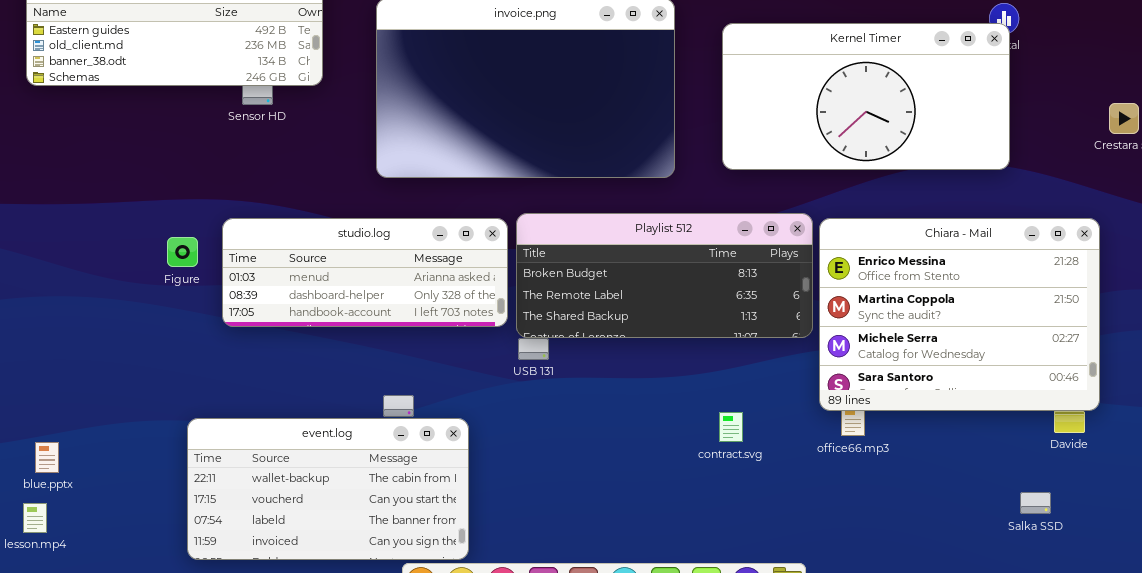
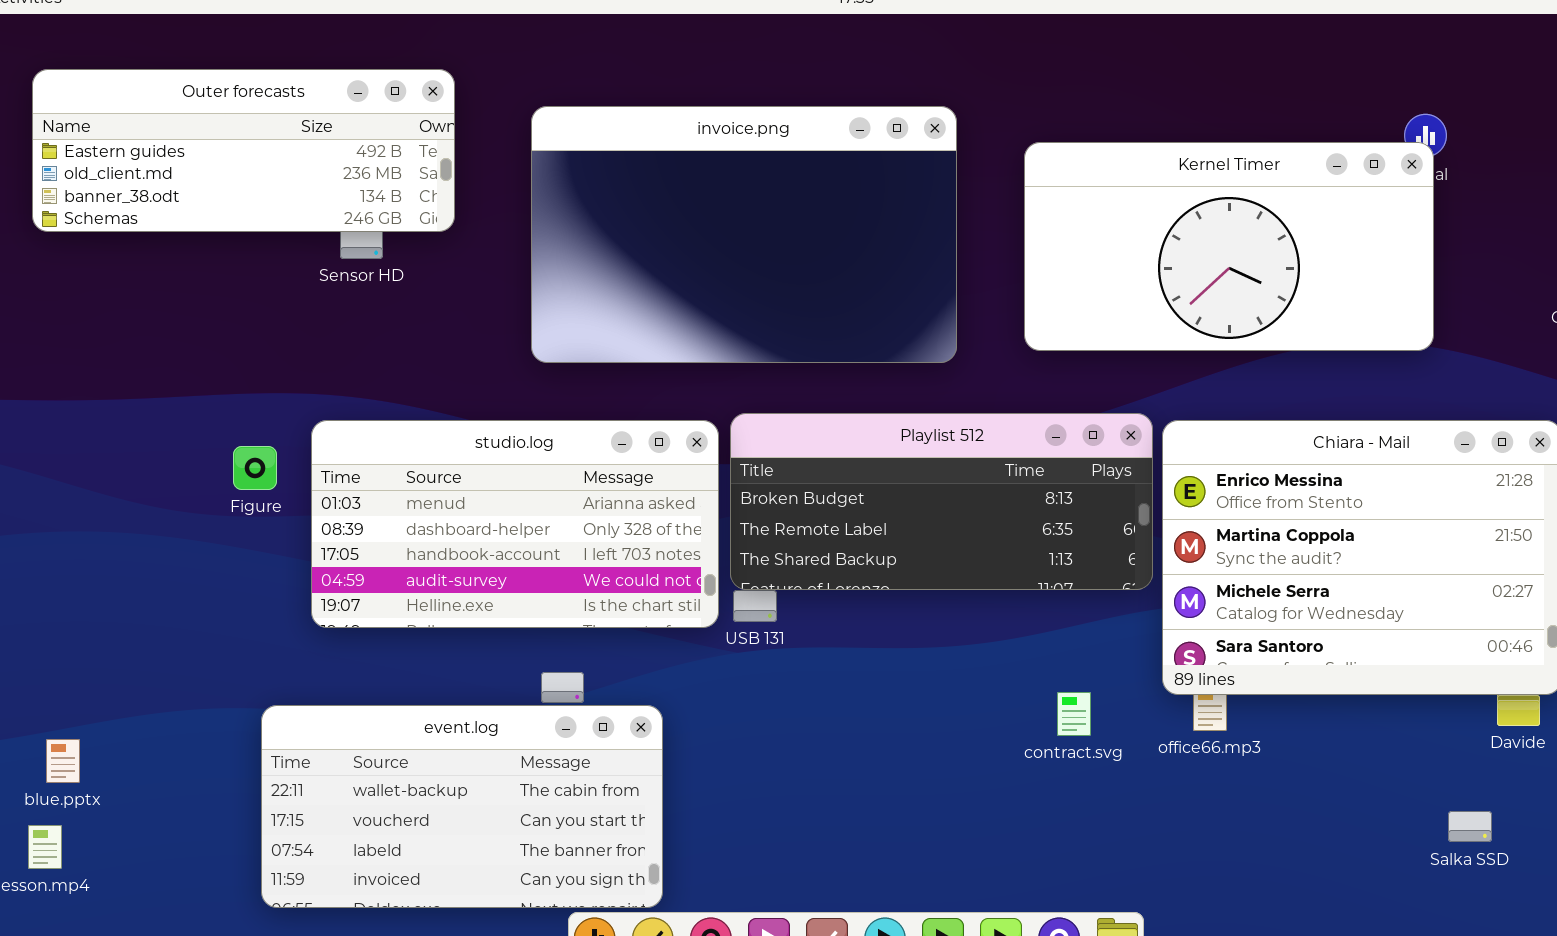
studio.log: [222,218,508,327] -> [311,420,719,628], resized
contract.svg: [719,412,743,442] -> [1057,692,1091,736], moved

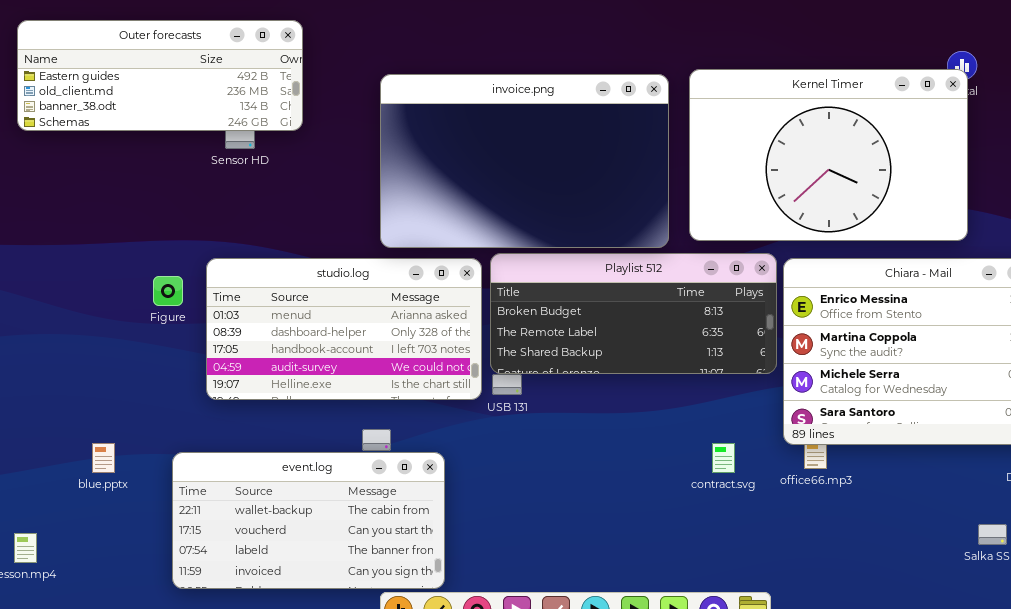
invoice.png: [531,106,957,363] -> [380,74,669,248], moved
Kernel Timer: [1024,142,1434,351] -> [689,69,968,241], resized
blue.pptx: [46,739,80,783] -> [92,443,115,473], moved

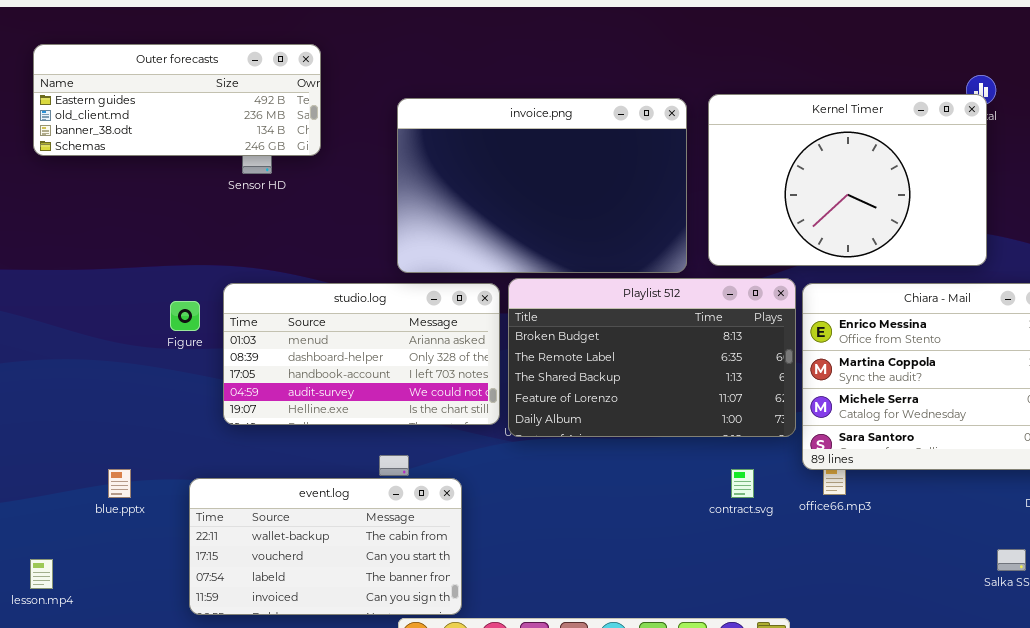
Playlist 512: [490,253,777,374] -> [508,278,796,437], resized

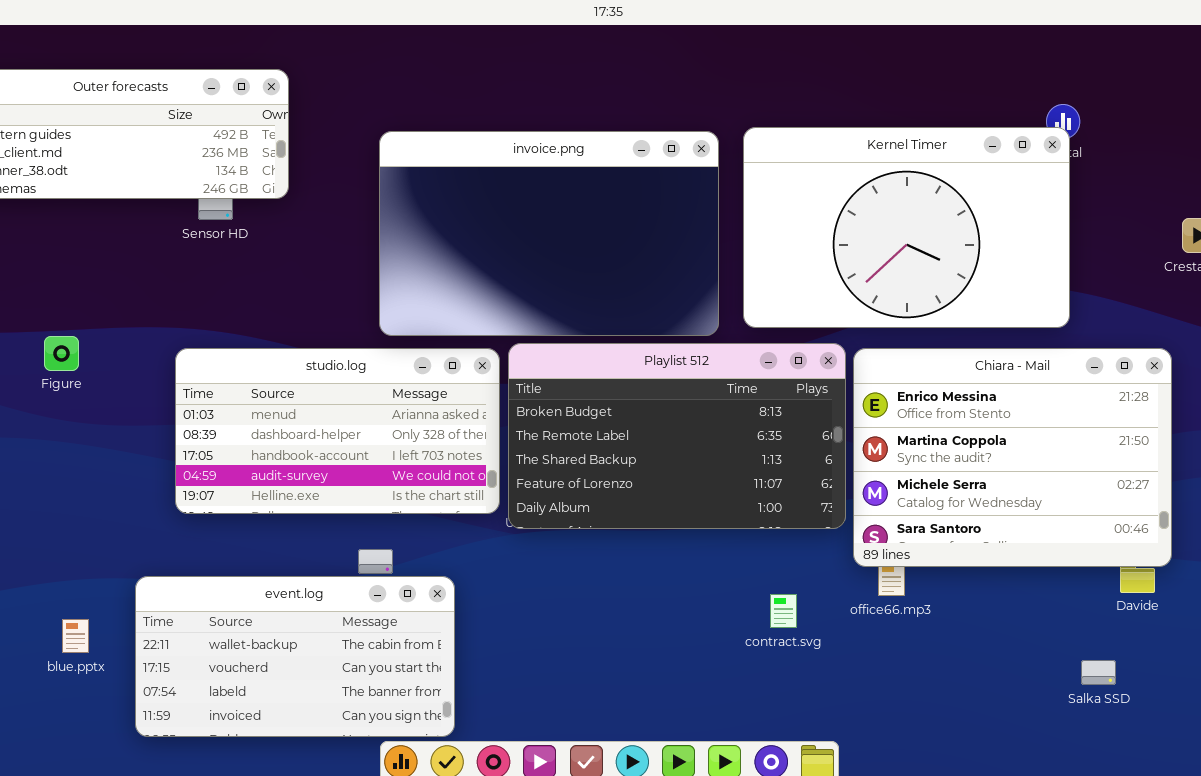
Figure: [170,301,200,331] -> [44,336,79,371], moved
blue.pptx: [108,469,131,498] -> [62,619,89,653], moved
contract.svg: [731,469,754,498] -> [770,594,797,628], moved

